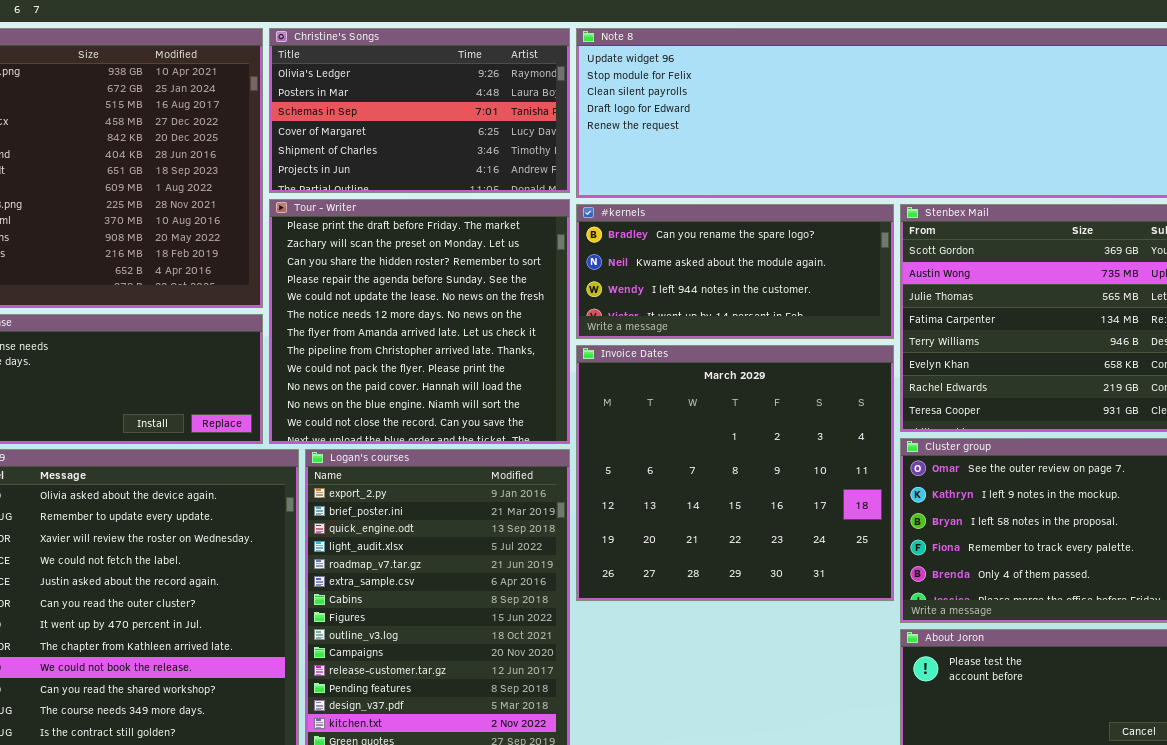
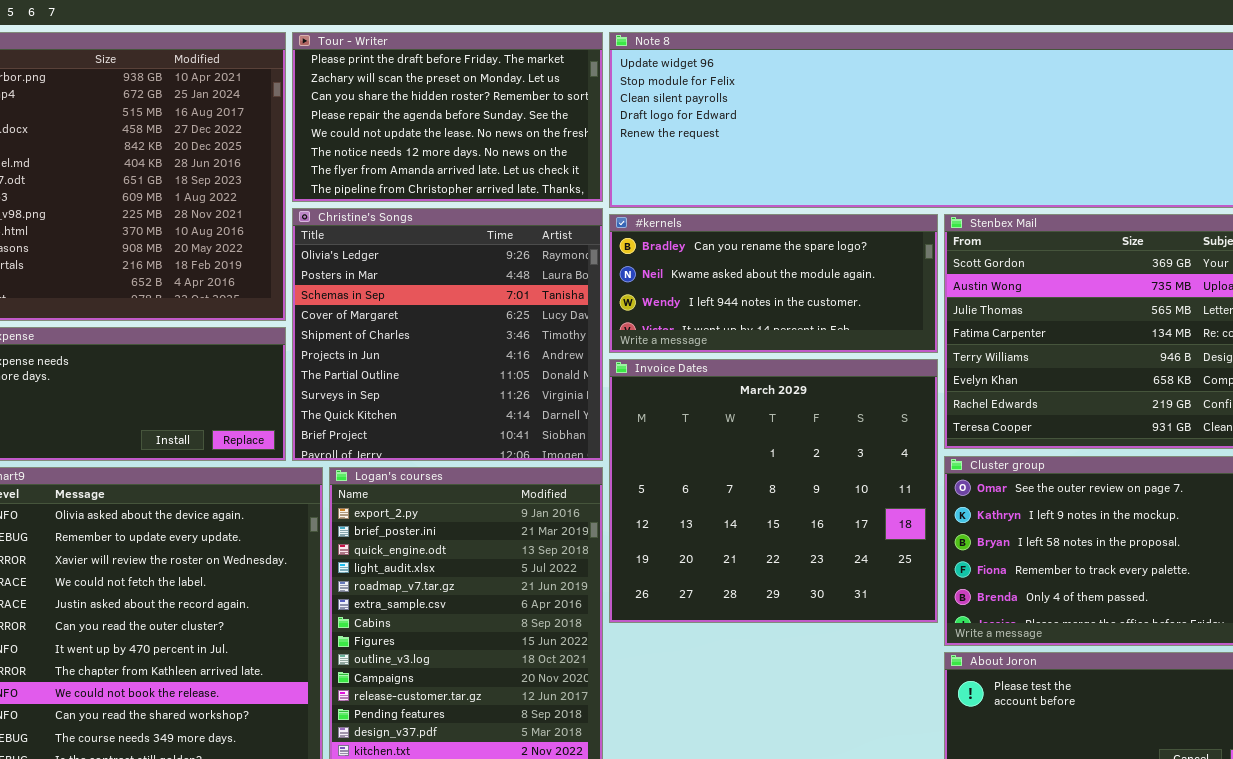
Christine's Songs: [269,28,570,193] -> [292,208,603,461], moved, resized
Tour - Writer: [269,199,570,444] -> [292,32,603,202], moved, resized

